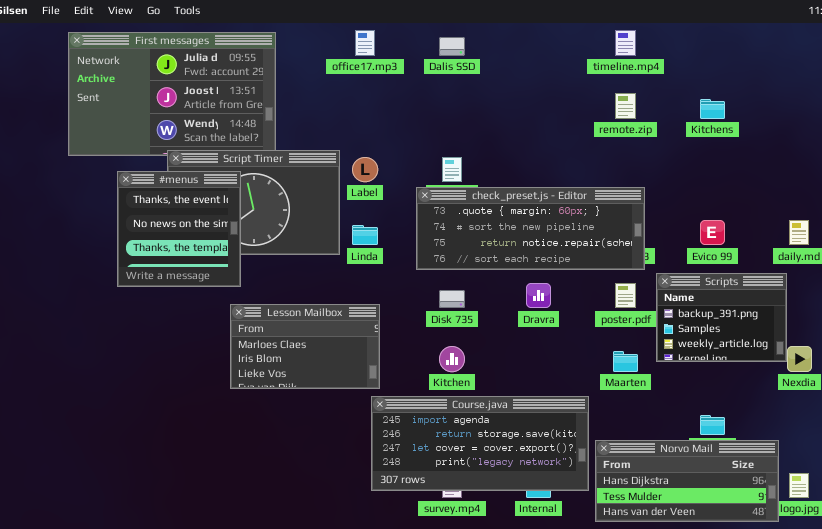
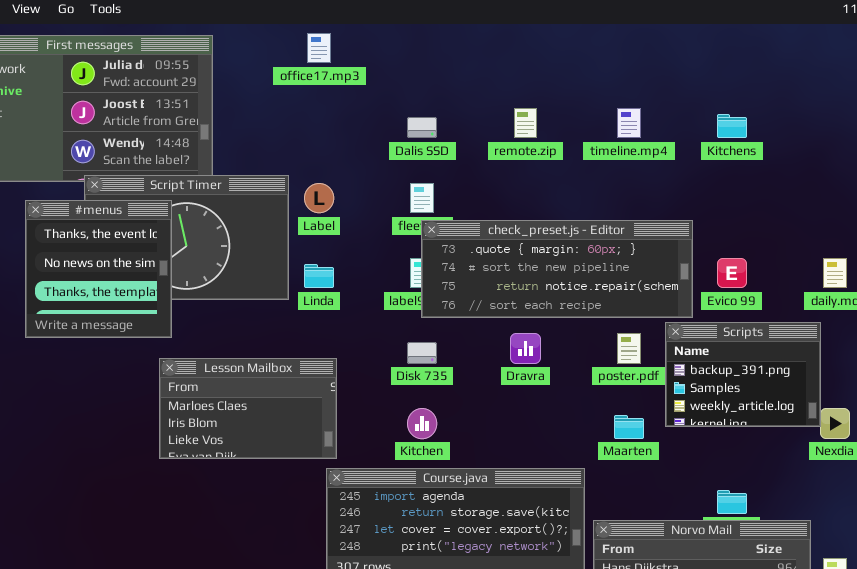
timeline.mp4: [615,30,636,56] -> [617,108,641,138], moved
Dalis SSD: [439,37,465,56] -> [407,117,437,138], moved
remote.zip: [615,93,636,119] -> [514,108,537,138], moved
check_preset.js - Editor: [416,187,645,270] -> [421,220,693,318], moved

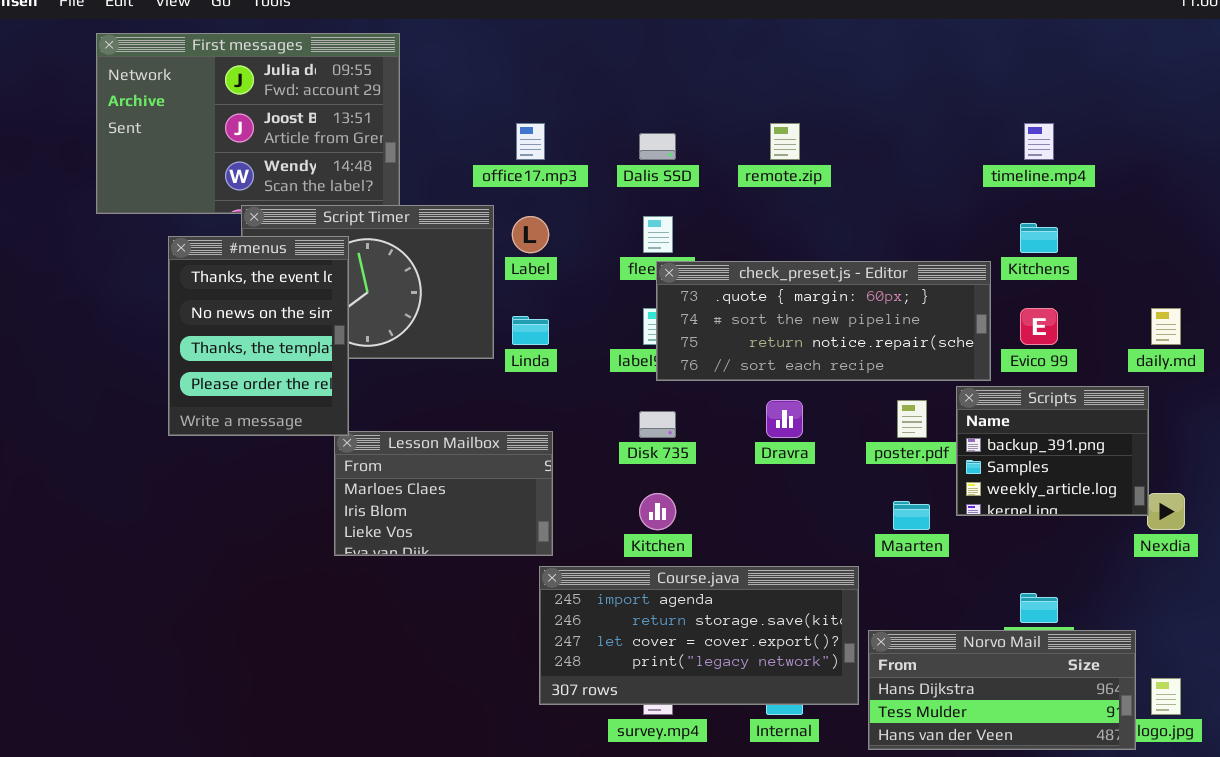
office17.mp3: [307,33,331,63] -> [516,123,545,160], moved
timeline.mp4: [617,108,641,138] -> [1024,123,1054,160], moved
Kitchens: [717,114,747,138] -> [1020,223,1058,253], moved
#menus: [25,200,172,338] -> [168,236,349,436], resized

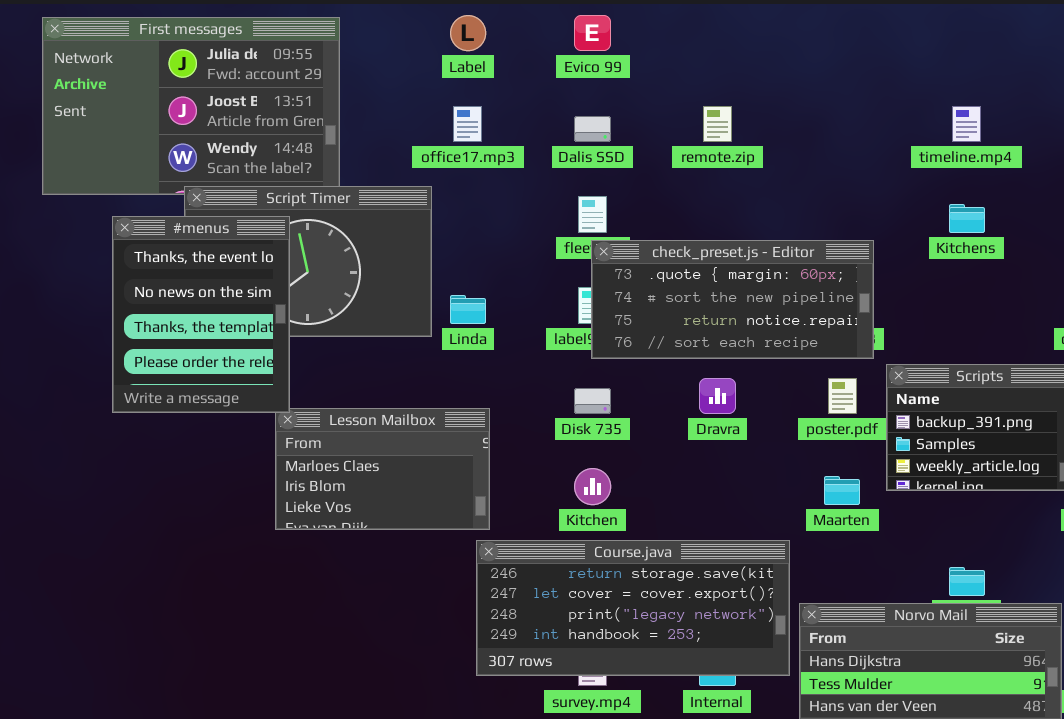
Label: [512,216,549,253] -> [450,15,486,51], moved
check_preset.js - Editor: [656,261,991,381] -> [591,240,874,359], resized
Evico 99: [1020,308,1058,345] -> [574,15,611,51], moved
Course.java: [539,566,859,705] -> [476,540,790,676], scrolled down 1 row

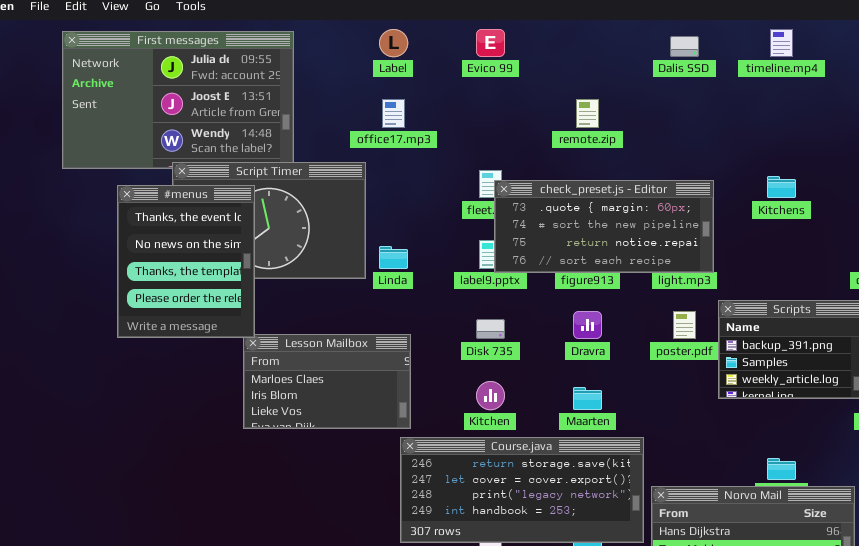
timeline.mp4: [952,106,981,142] -> [770,29,793,57], moved
Dalis SSD: [574,116,611,142] -> [670,36,699,57], moved
check_preset.js - Editor: [591,240,874,359] -> [494,180,714,273], moved
Maarten: [824,476,860,505] -> [573,387,602,410], moved

